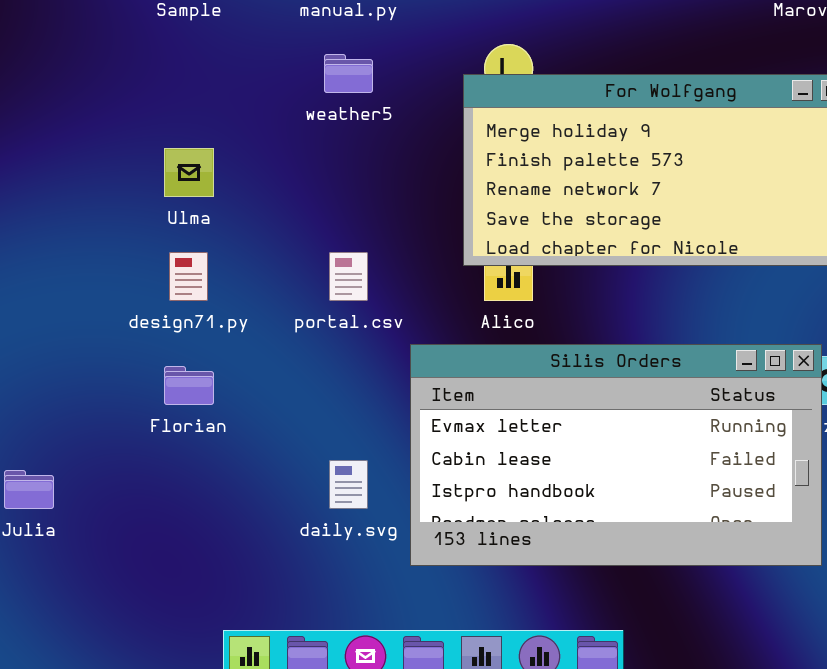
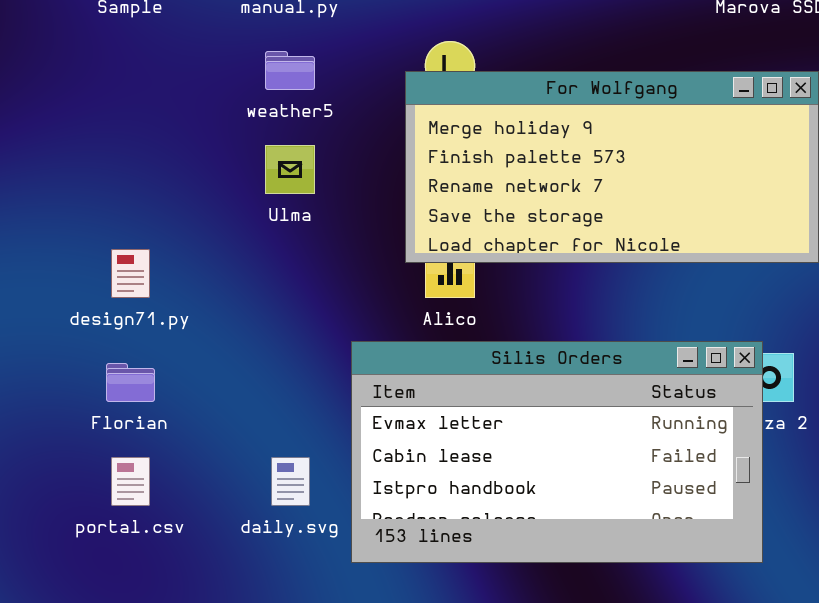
Ulma: [164,148,214,197] -> [265,145,315,194], moved
portal.csv: [329,252,368,301] -> [111,457,150,506], moved

